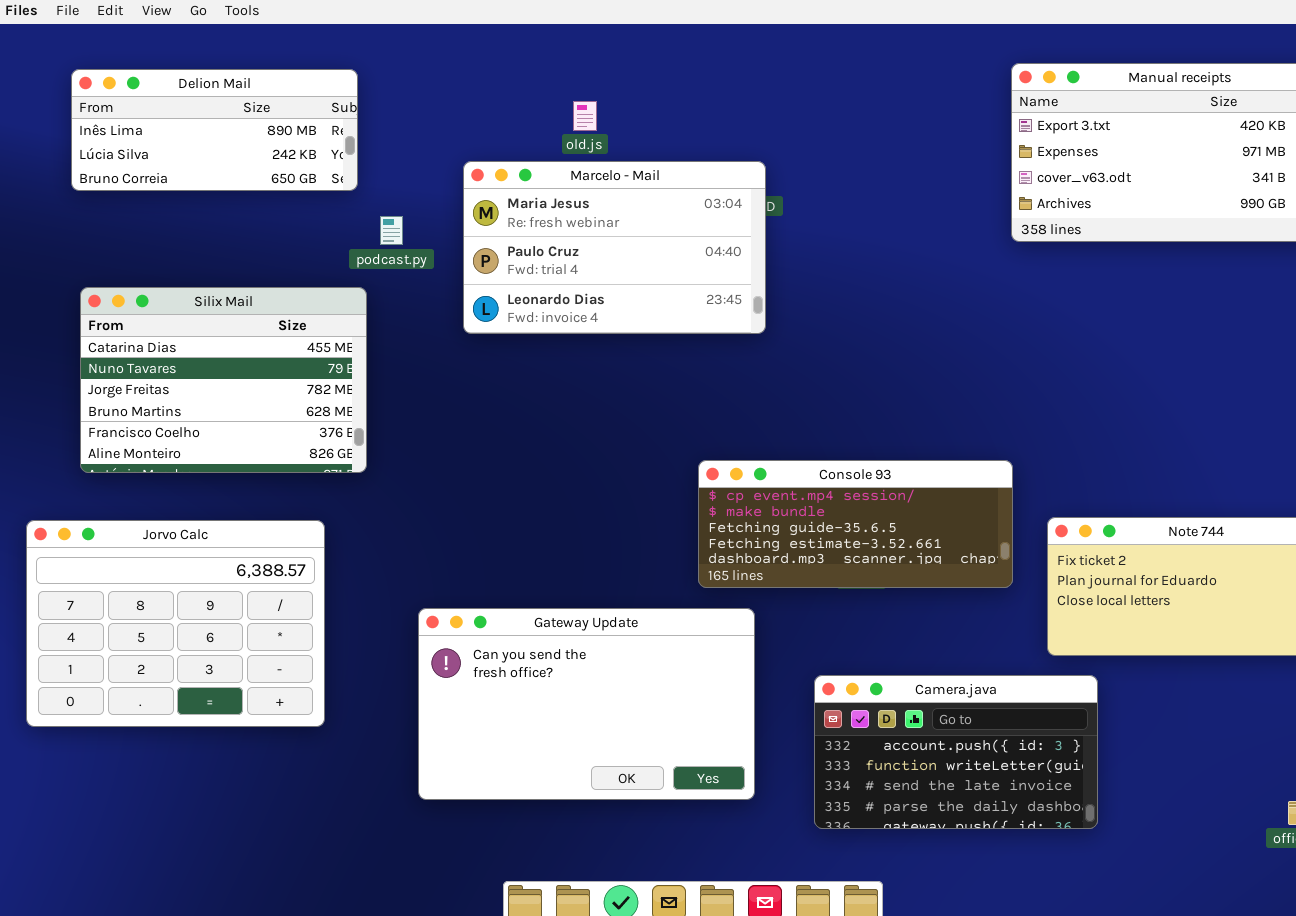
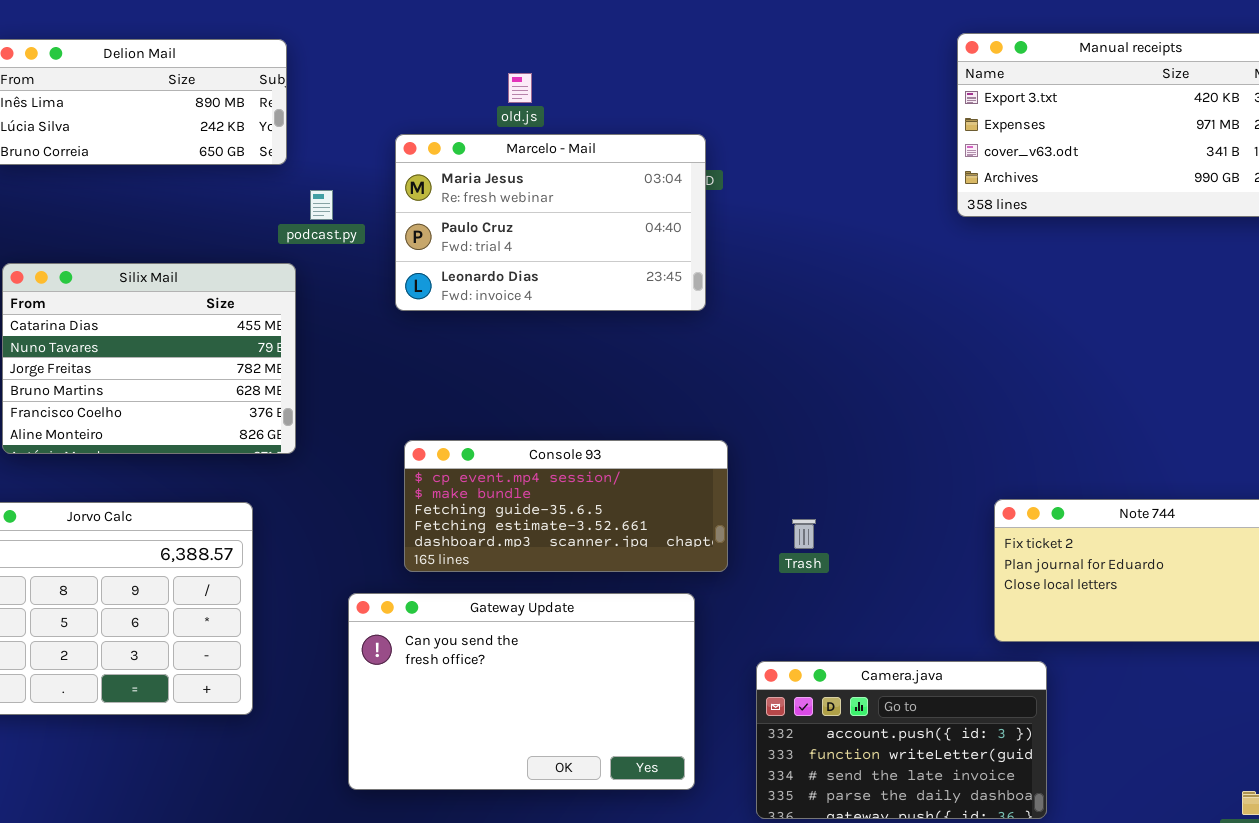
Console 93: [698,460,1013,588] -> [404,440,728,572], moved

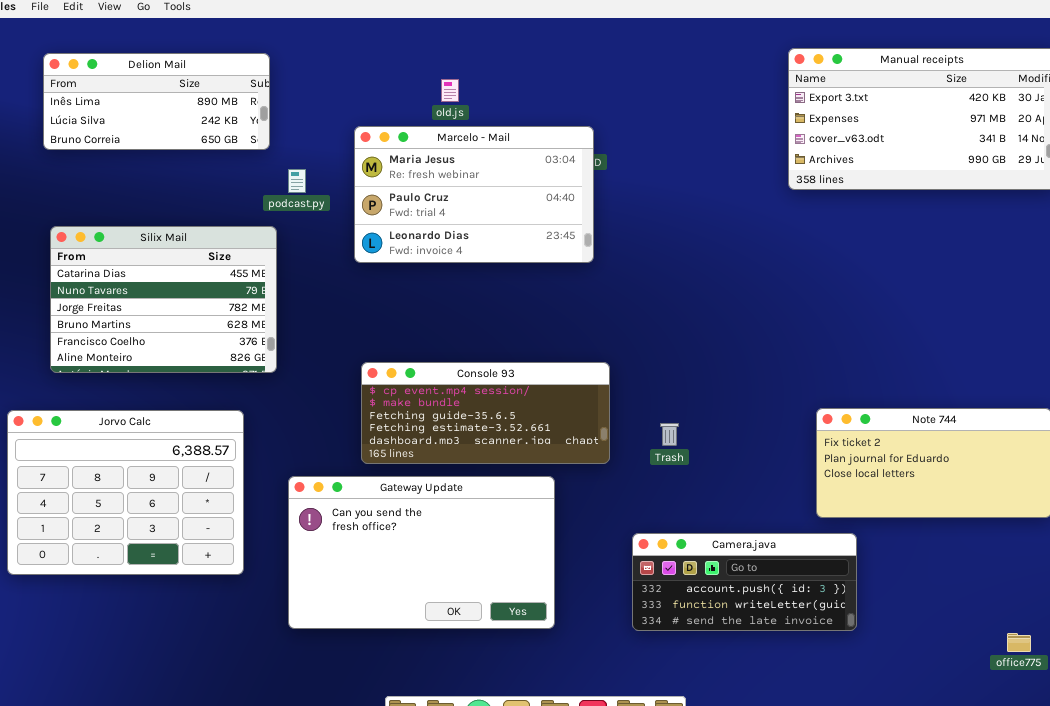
Gateway Update: [348,593,695,790] -> [288,476,555,629], moved
Camera.java: [756,661,1047,819] -> [632,533,857,631], resized

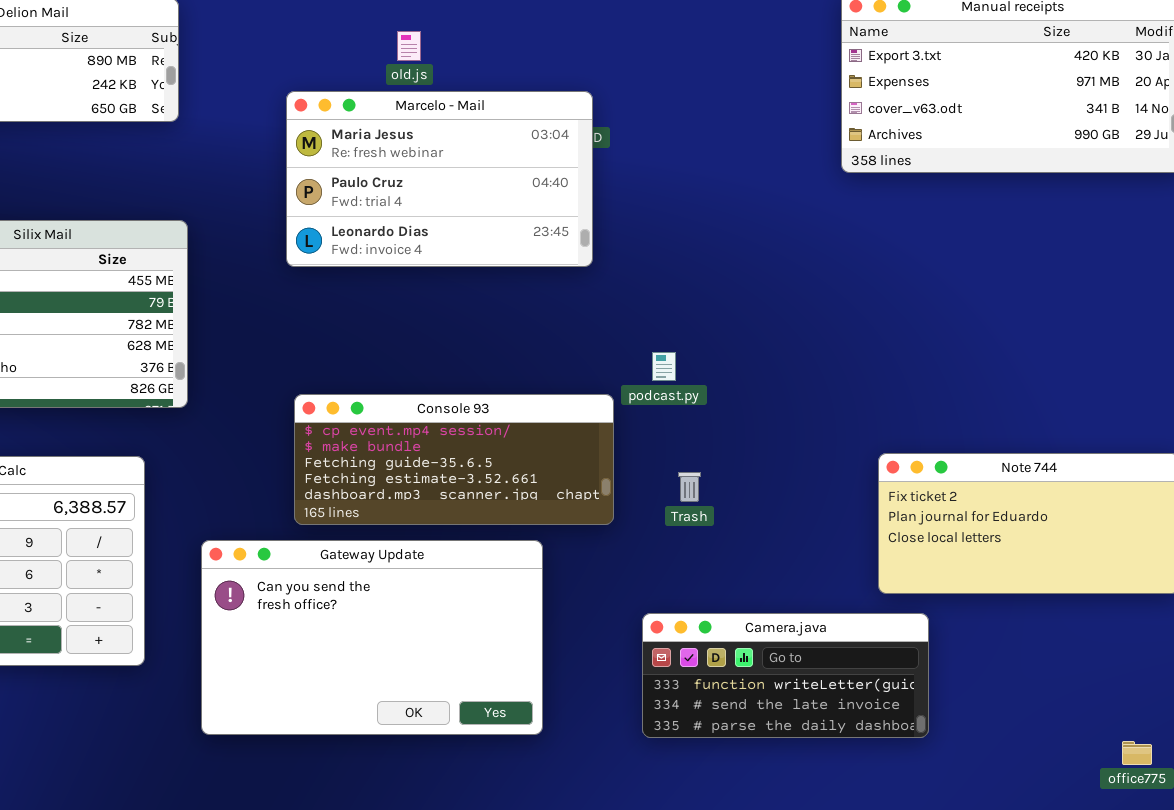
podcast.py: [288,169,306,193] -> [652,352,676,381], moved
Camera.java: [632,533,857,631] -> [642,613,929,738], scrolled down 1 row

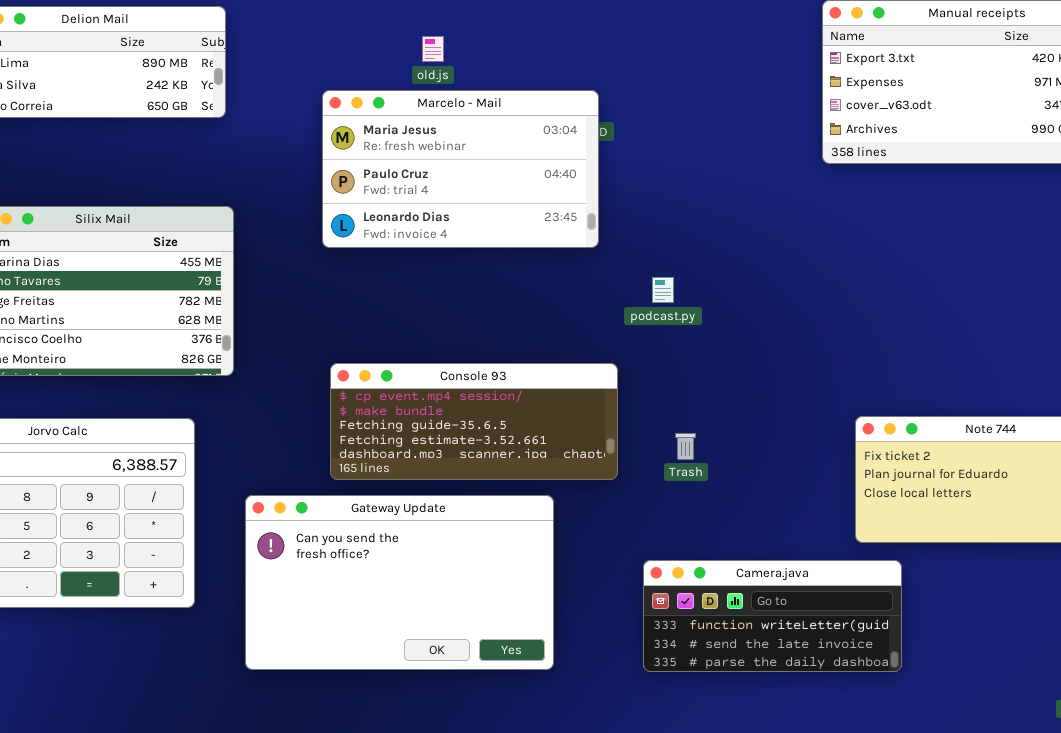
podcast.py: [652,352,676,381] -> [652,277,674,303], moved

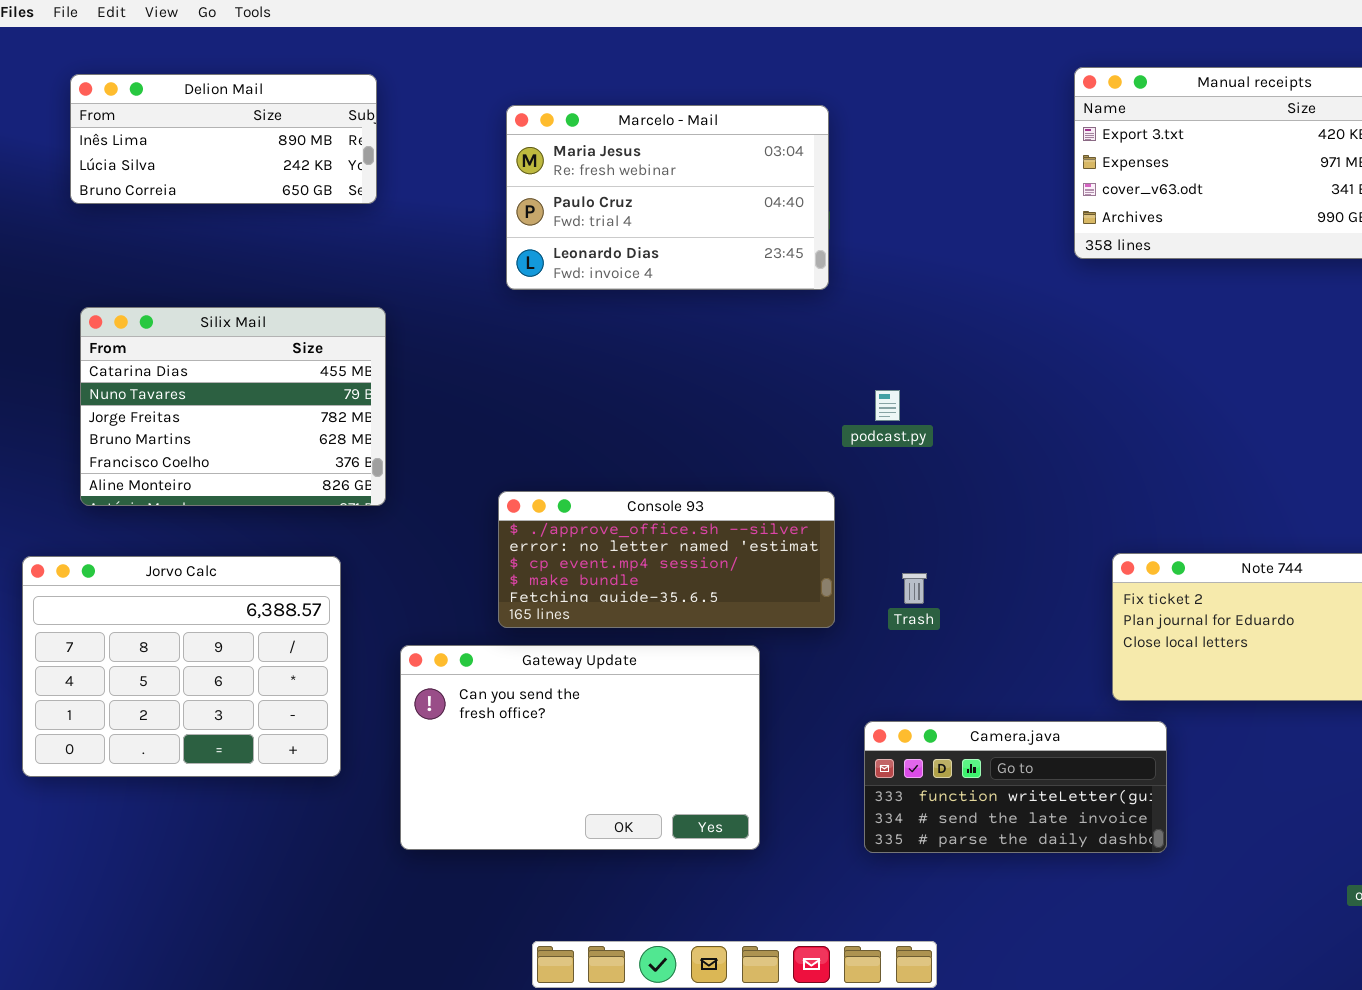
Marcelo - Mail: [322,90,599,248] -> [506,105,829,290], moved
Console 93: [330,363,618,480] -> [498,491,835,628], scrolled up 2 rows

